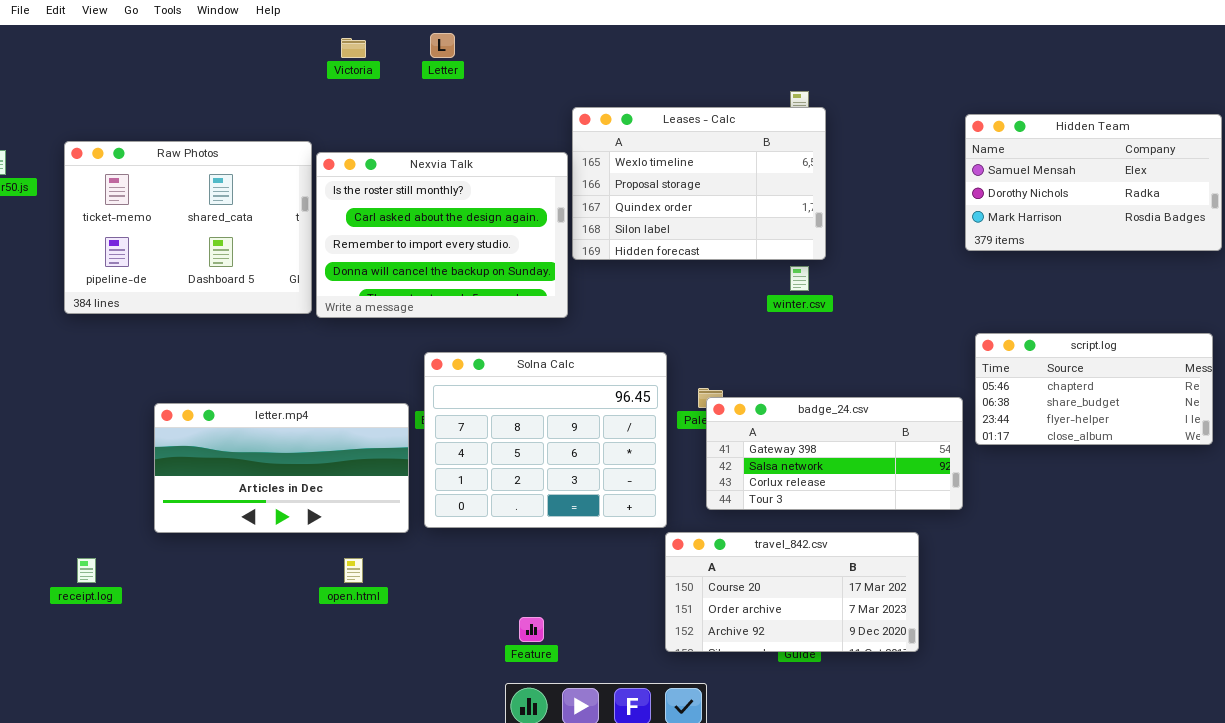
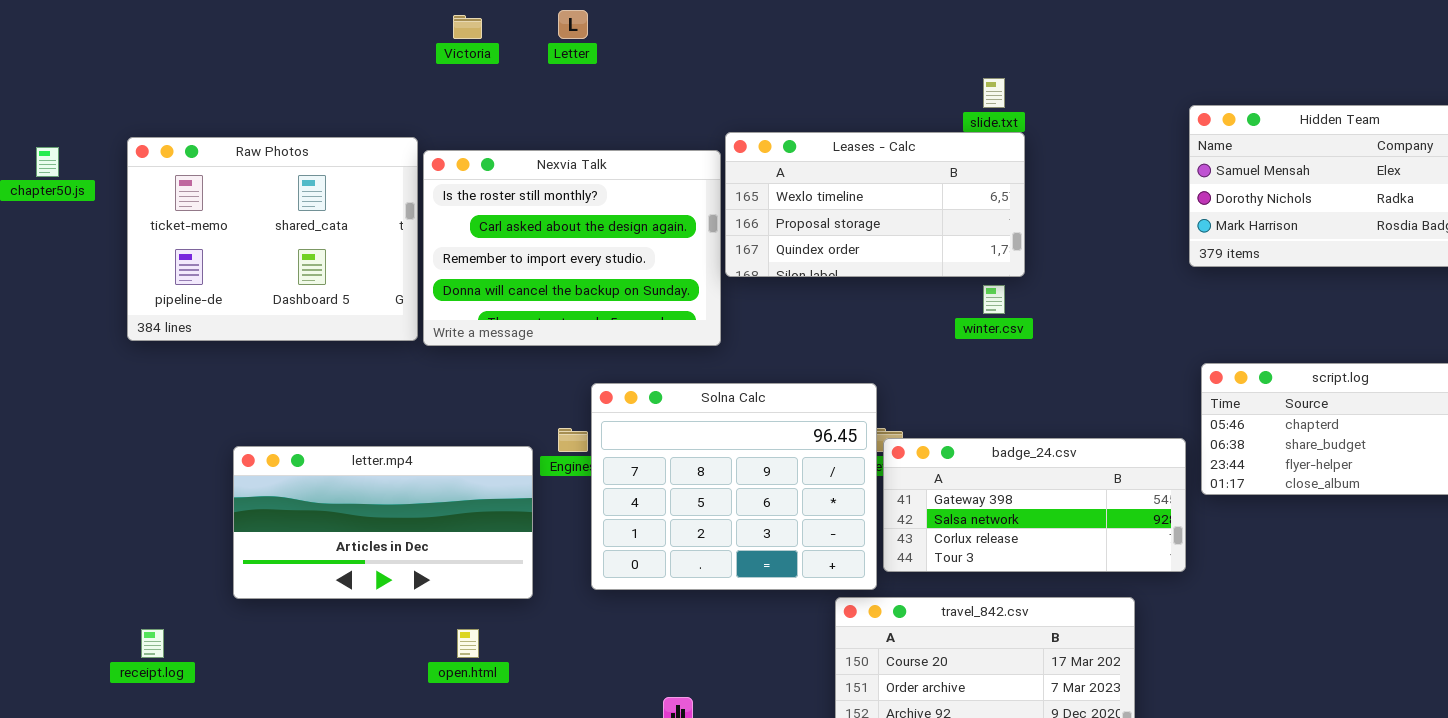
Leases - Calc: [572,107,826,260] -> [725,132,1025,277], resized
Solna Calc: [424,352,667,528] -> [591,383,877,590], moved

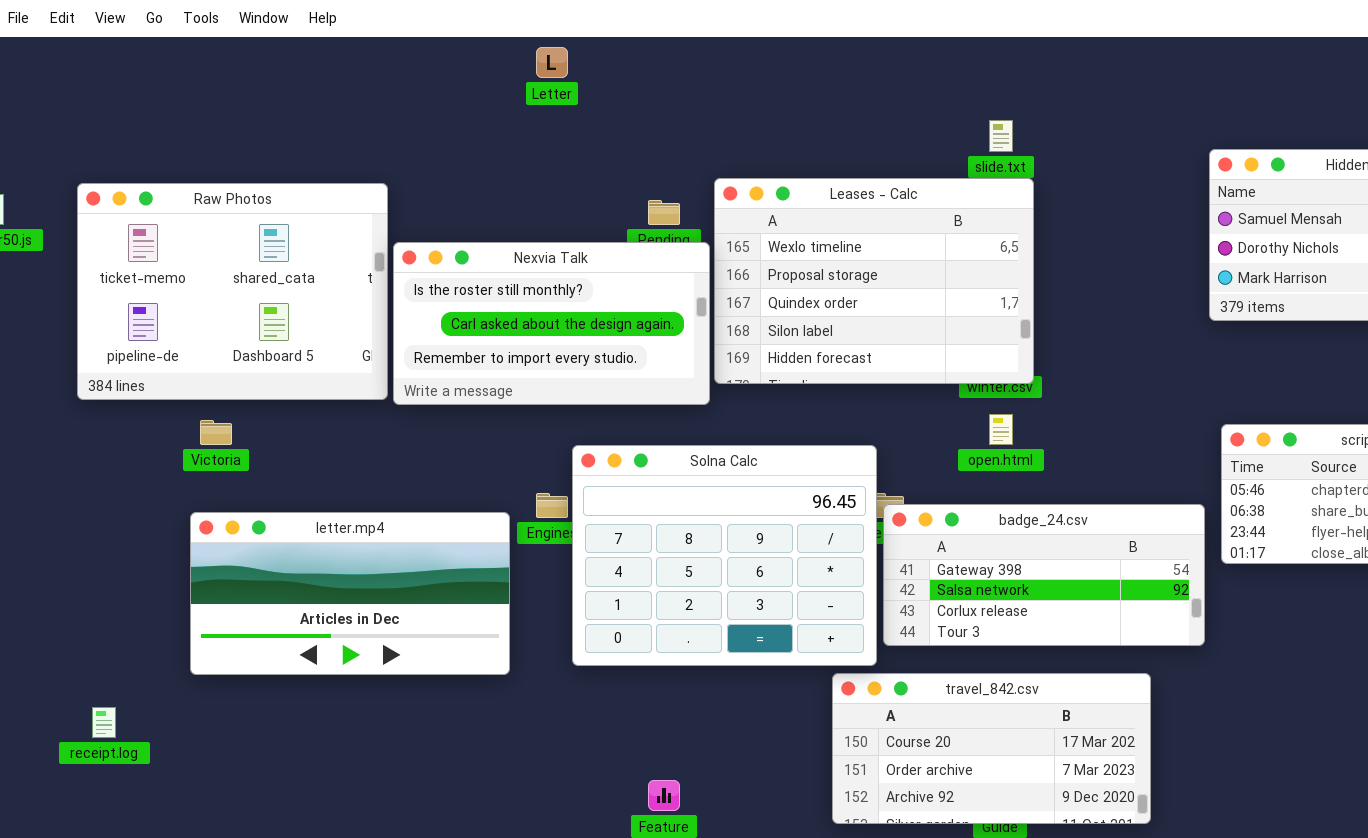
Victoria: [453,15,482,39] -> [200,420,232,445], moved
Leases - Calc: [725,132,1025,277] -> [714,178,1034,384], resized
Nexvia Talk: [423,150,721,346] -> [393,242,710,405], resized
open.html: [457,629,479,658] -> [989,414,1013,445], moved

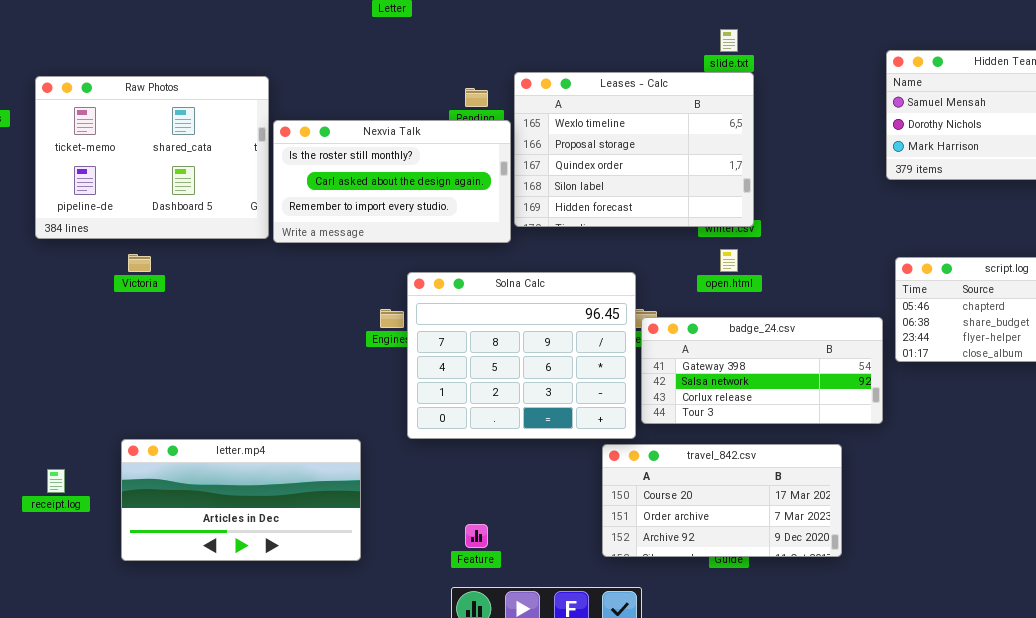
letter.mp4: [190,512,510,675] -> [121,439,361,561], moved

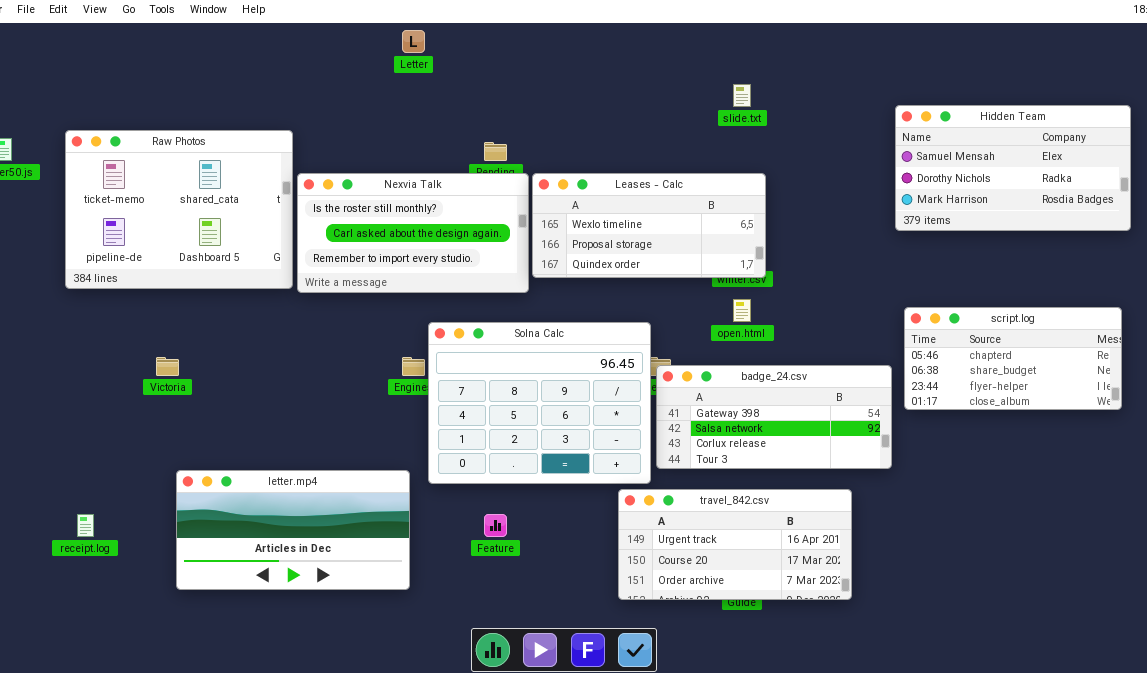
Leases - Calc: [514,72,754,227] -> [532,173,766,278], resized
Victoria: [128,254,151,272] -> [156,357,179,376], moved
letter.mp4: [121,439,361,561] -> [176,470,410,590], moved
travel_842.csv: [602,444,842,557] -> [618,489,852,600], scrolled up 1 row
Feature: [465,524,488,548] -> [484,514,507,537], moved

